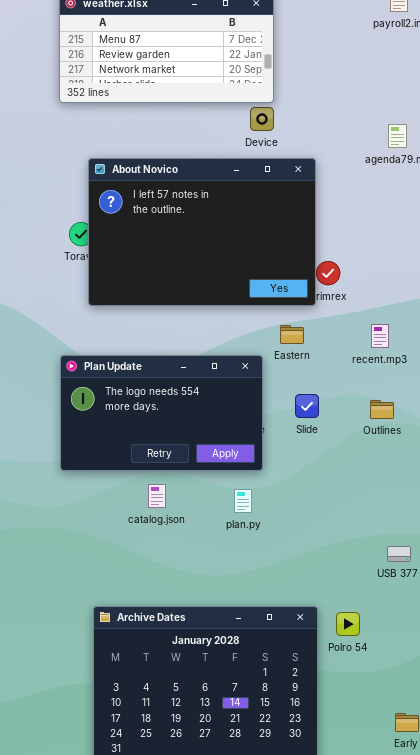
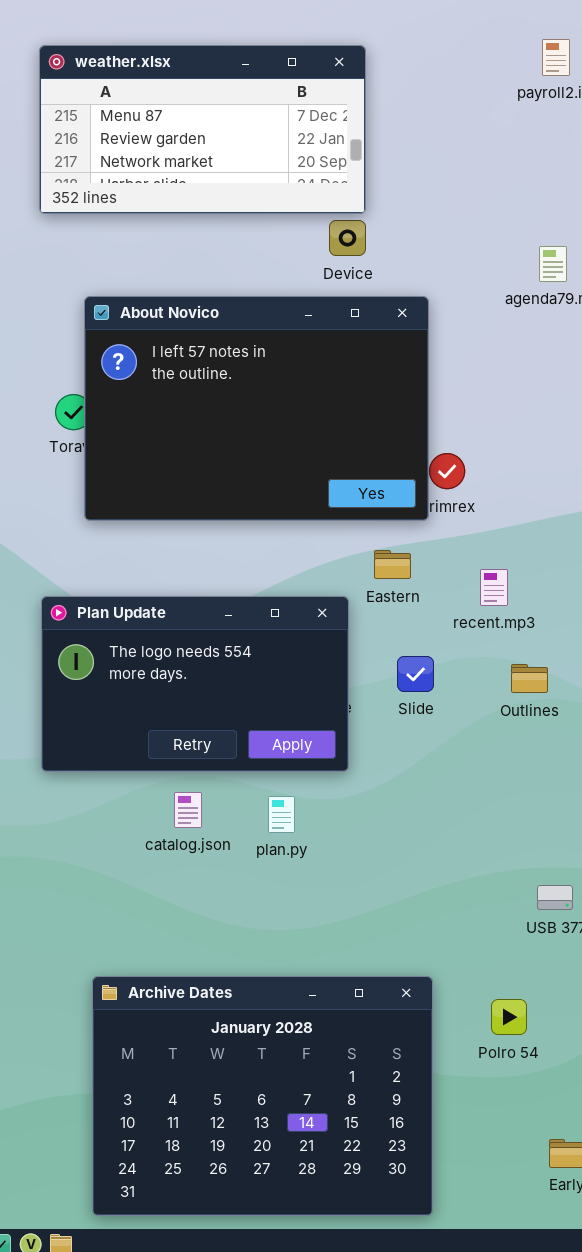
recent.mp3: [371,324,389,348] -> [480,569,508,606], moved
plan.py: [234,489,252,513] -> [268,796,295,833], moved
Polro 54: [336,612,360,636] -> [491,999,527,1035], moved

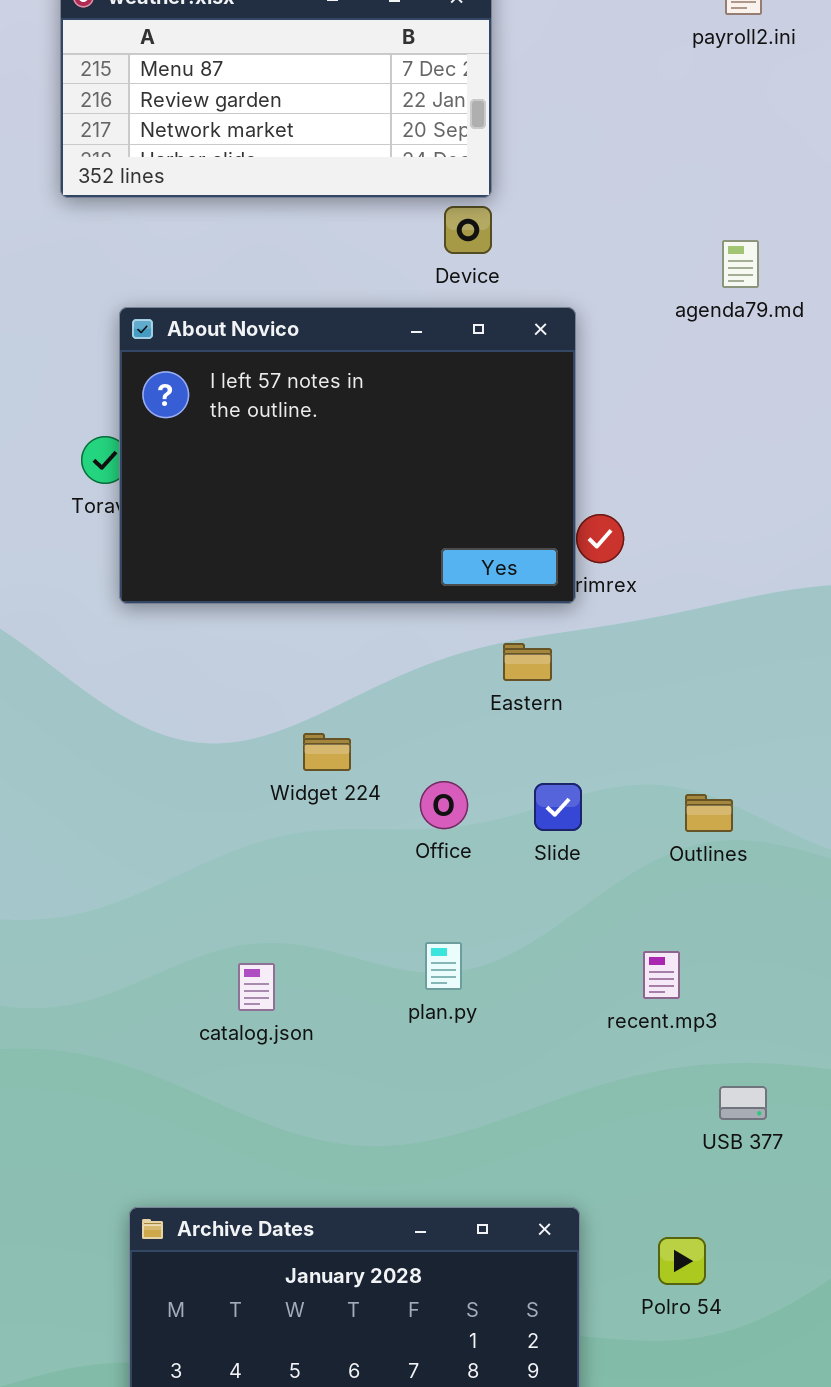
recent.mp3: [480,569,508,606] -> [643,951,680,999], moved
Plan Update: [41,596,349,772] -> none, closed
plan.py: [268,796,295,833] -> [425,942,462,990], moved

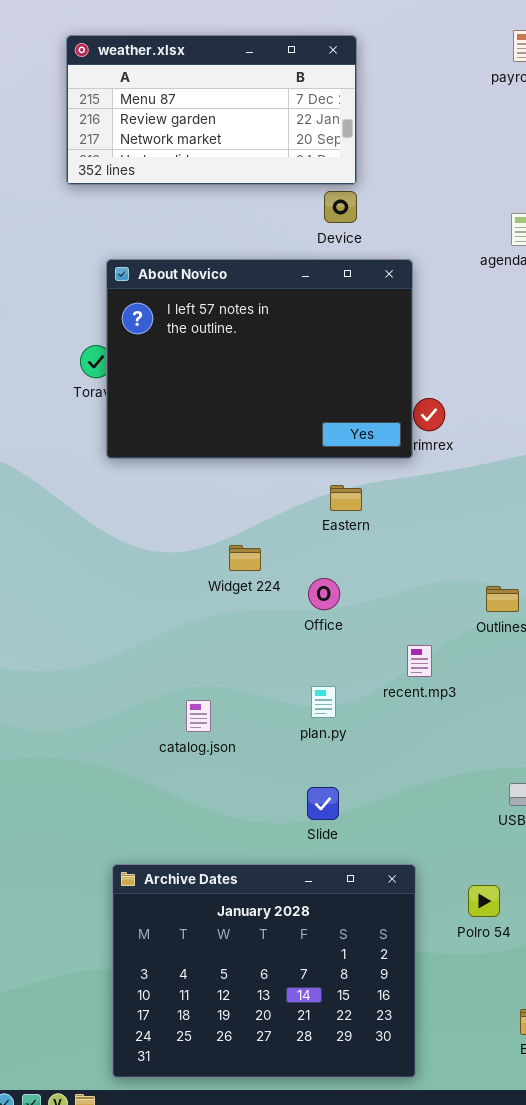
Eastern: [503,643,552,681] -> [330,485,362,511], moved
Slide: [534,783,582,831] -> [307,787,339,820], moved
recent.mp3: [643,951,680,999] -> [407,645,432,677], moved

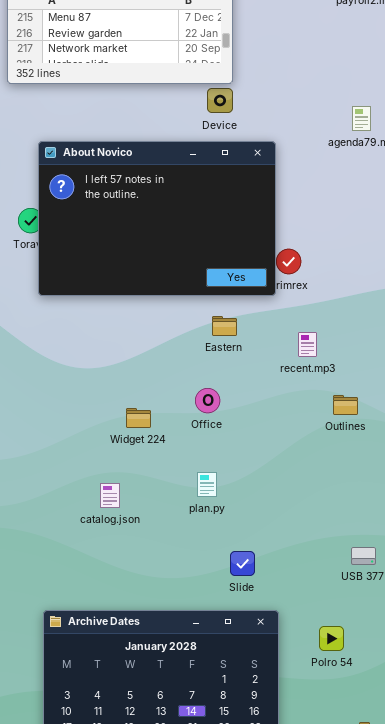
Widget 224: [229,545,261,571] -> [126,408,151,428], moved
recent.mp3: [407,645,432,677] -> [298,332,317,357], moved
Slide: [307,787,339,820] -> [230,551,255,576], moved

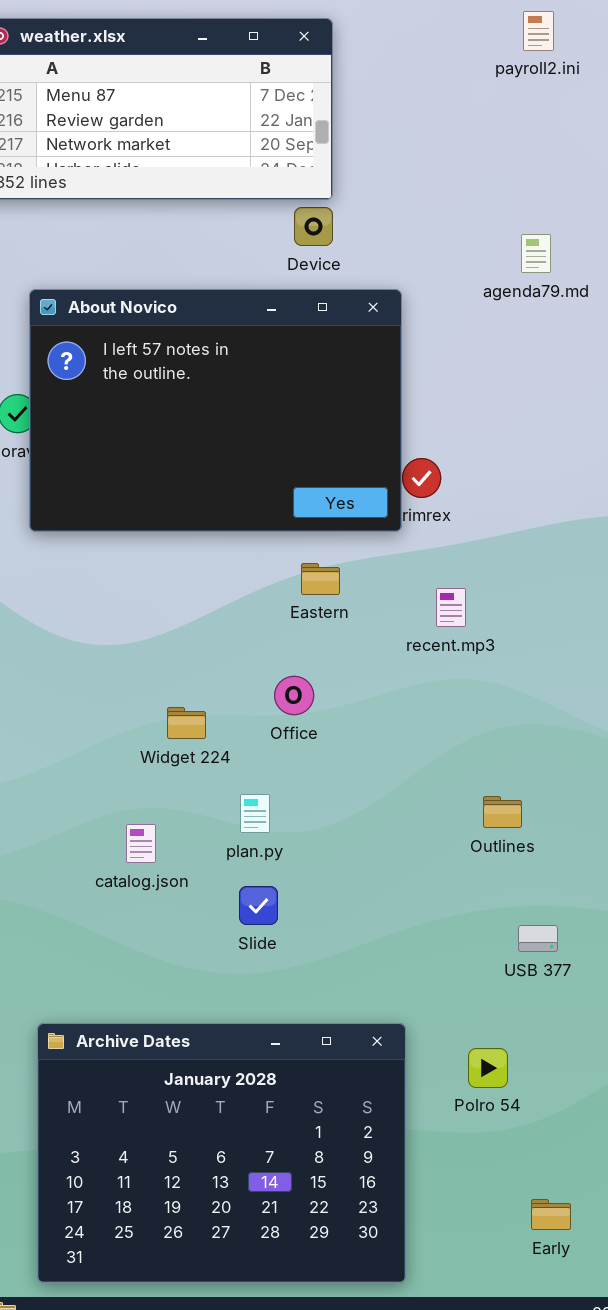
Outlines: [333,395,358,415] -> [483,796,522,828], moved
plan.py: [197,472,217,497] -> [240,794,270,833], moved
Slide: [230,551,255,576] -> [239,886,278,925], moved

